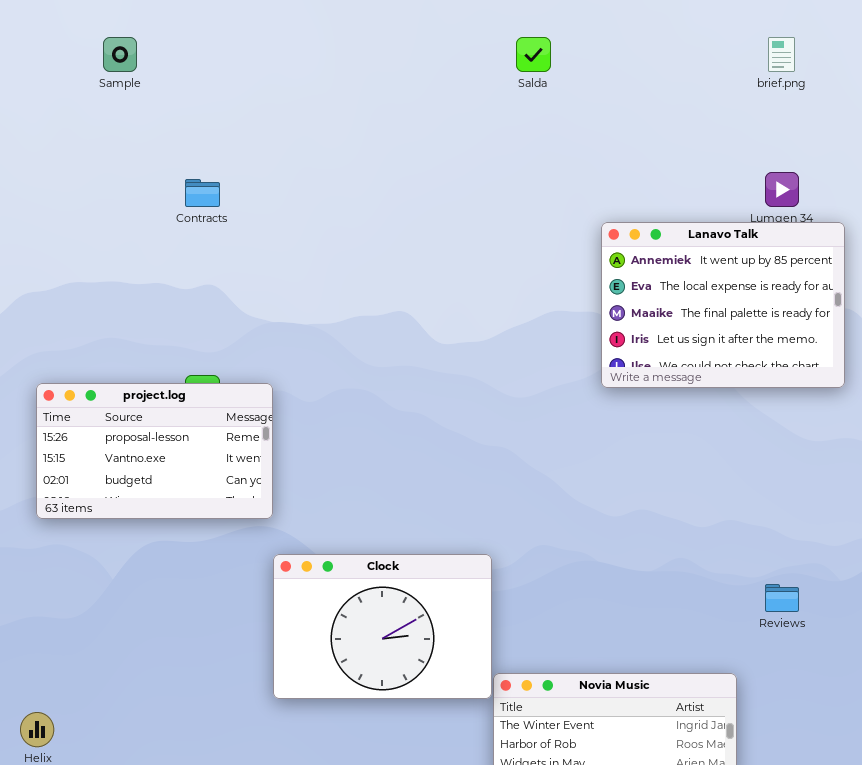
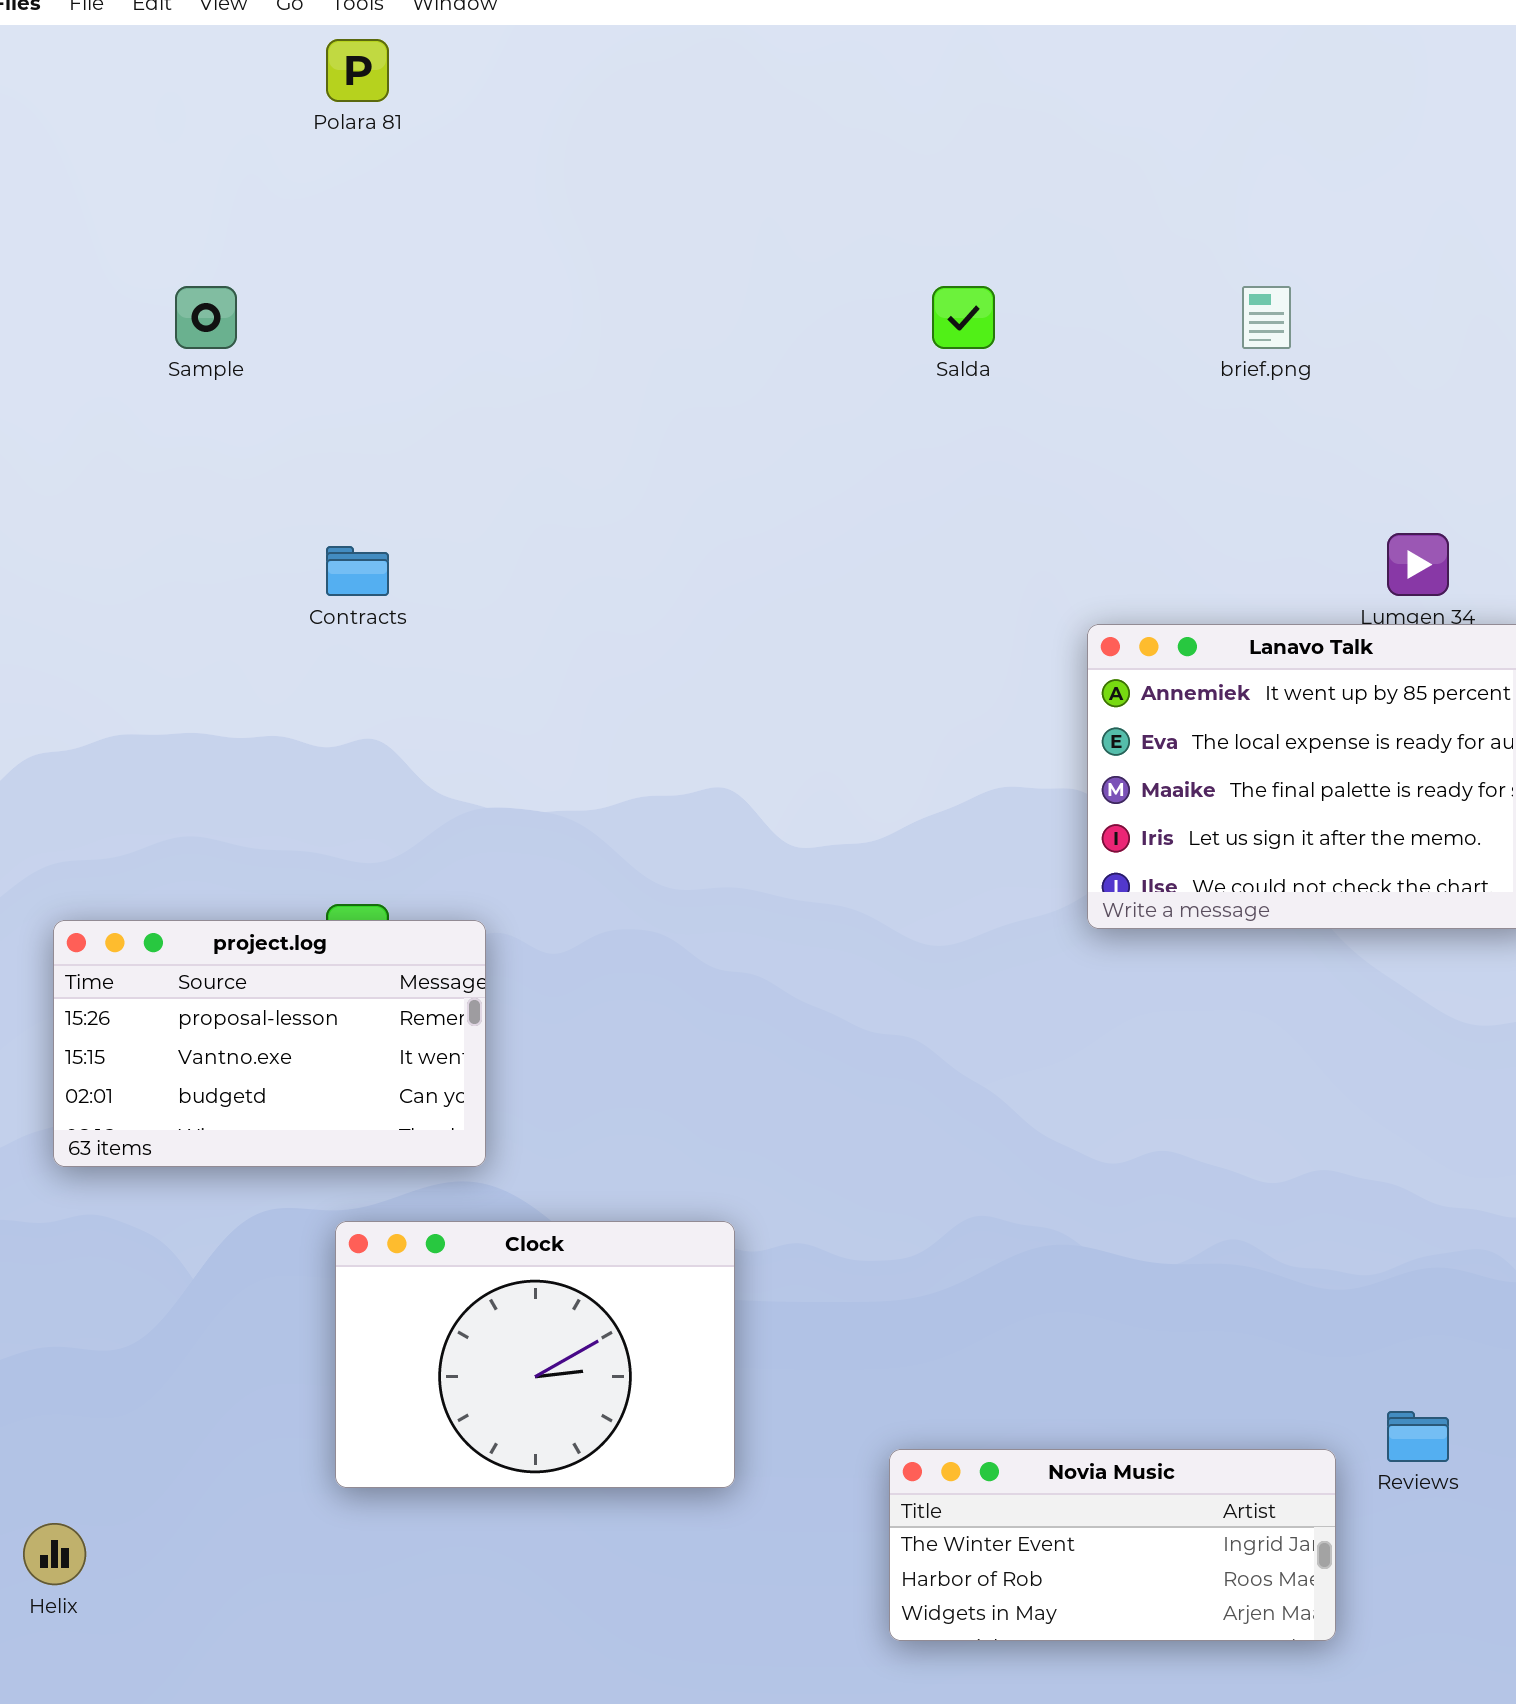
brief.png: [768,37,795,72] -> [1242,286,1291,349], moved
Clock: [273,554,492,699] -> [335,1221,735,1488], moved
Reviews: [765,584,799,612] -> [1387,1411,1449,1462], moved

